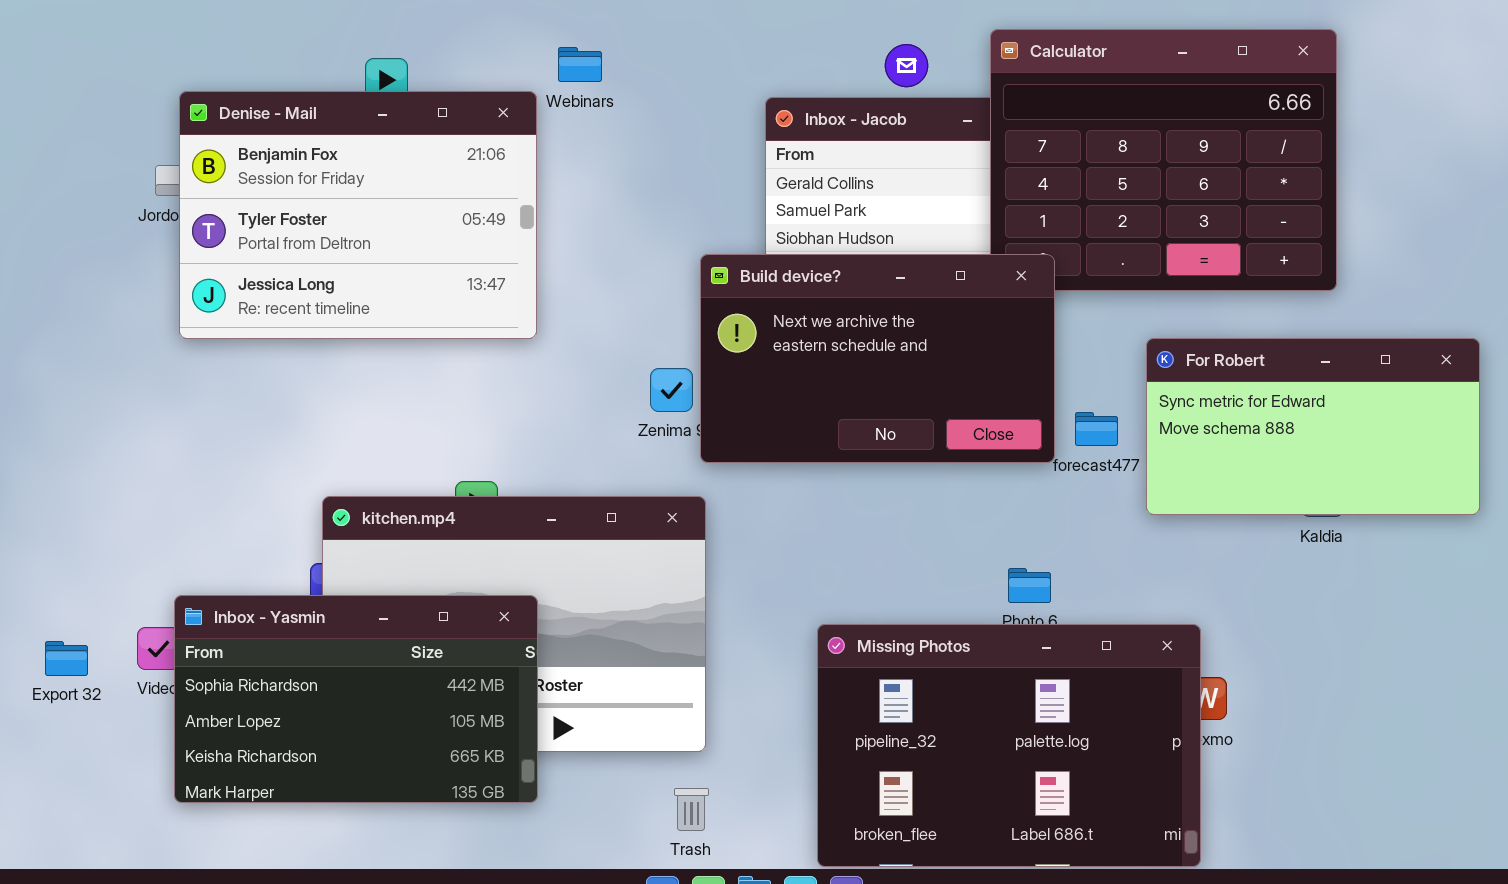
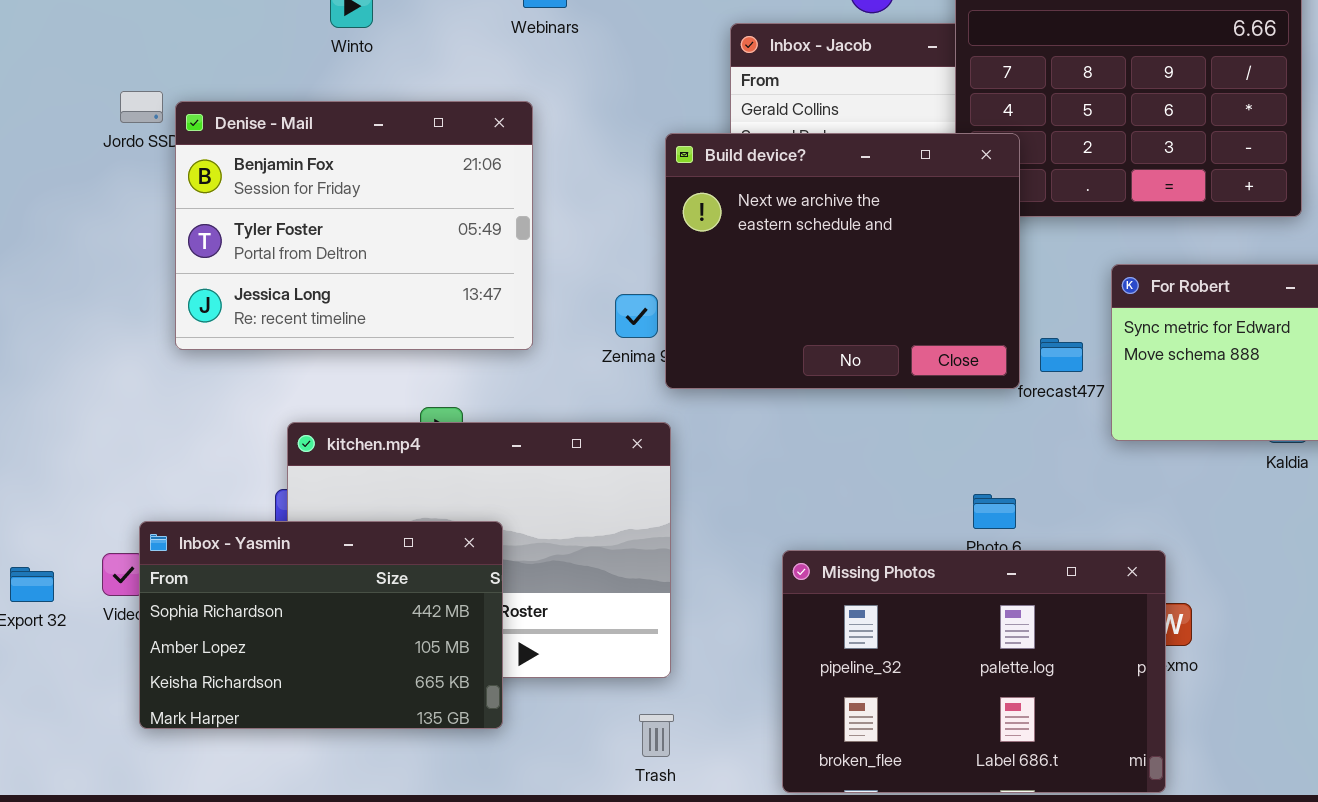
Denise - Mail: [179,91,537,339] -> [175,101,533,350], moved
Build device?: [700,254,1055,463] -> [665,133,1020,389], resized

